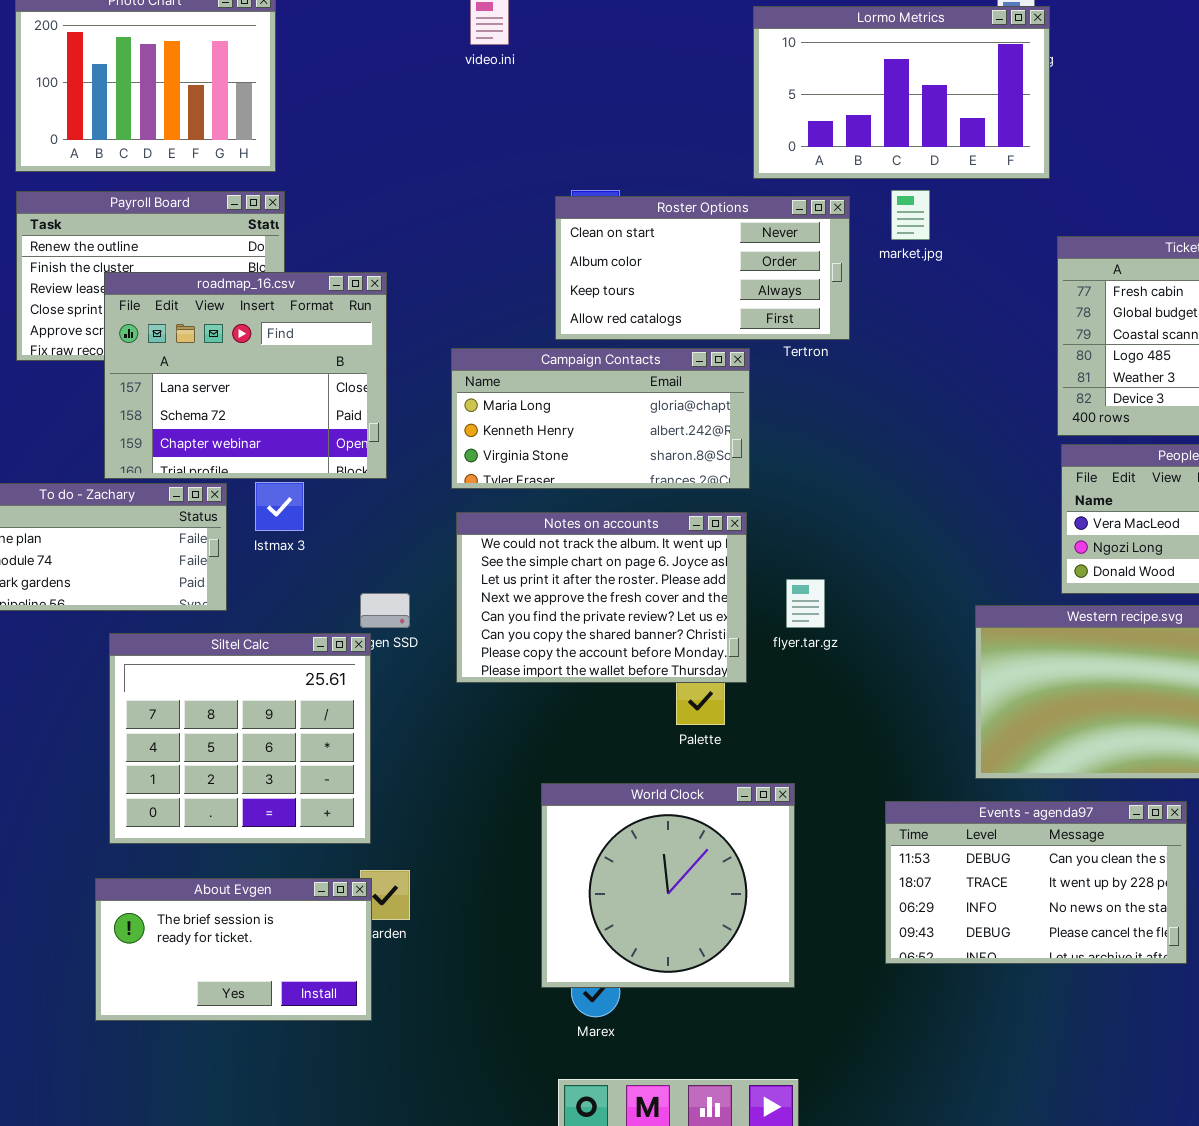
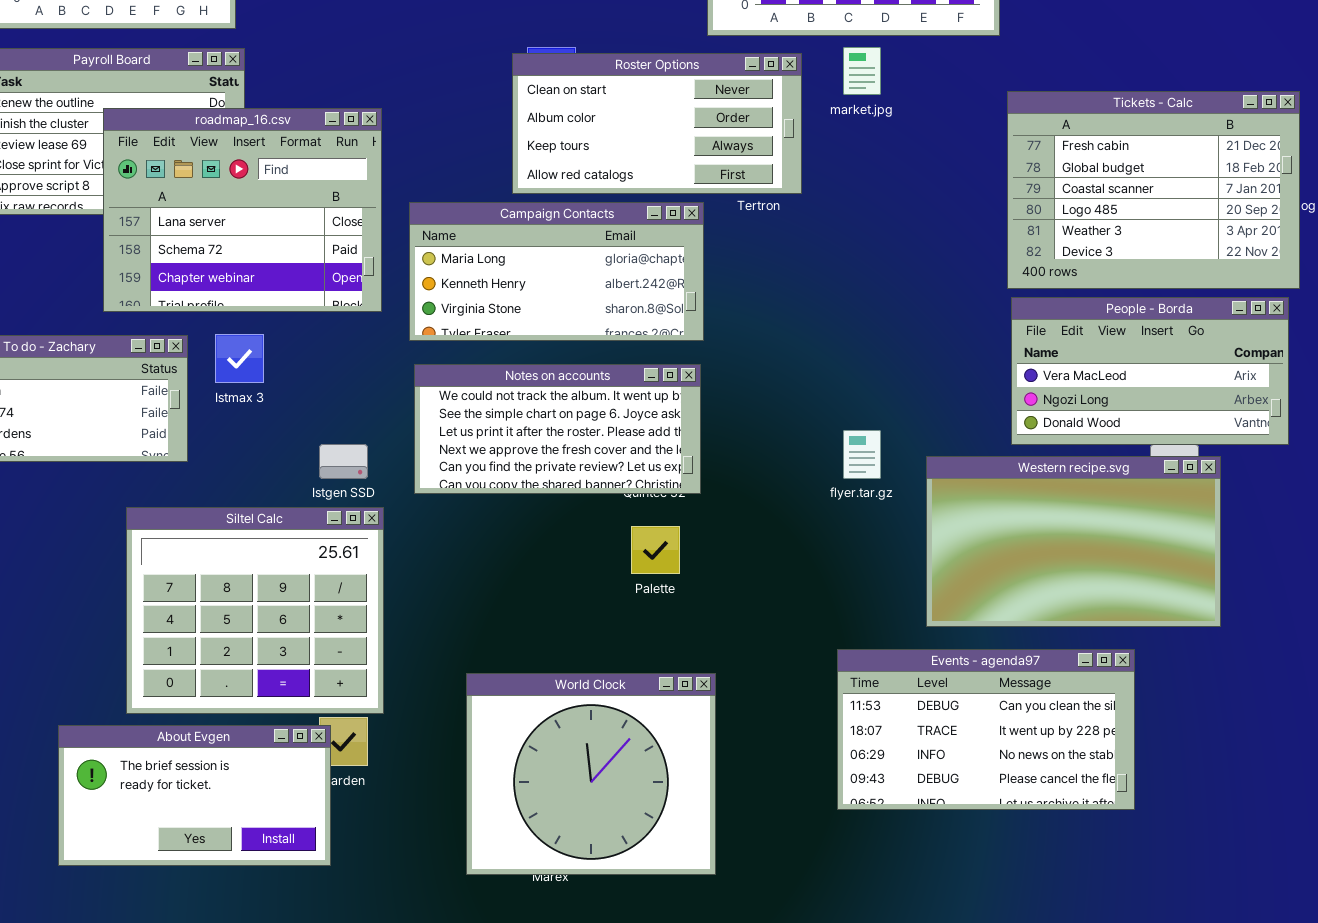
roadmap_16.csv: [104,272,387,479] -> [103,108,382,312], moved
Notes on accounts: [456,512,747,683] -> [414,364,701,494], resized
flyer.tar.gz: [786,579,825,628] -> [843,430,881,479], moved
Siltel Calc: [109,633,371,844] -> [126,507,384,714], moved
World Clock: [541,783,795,988] -> [466,673,716,875], moved

